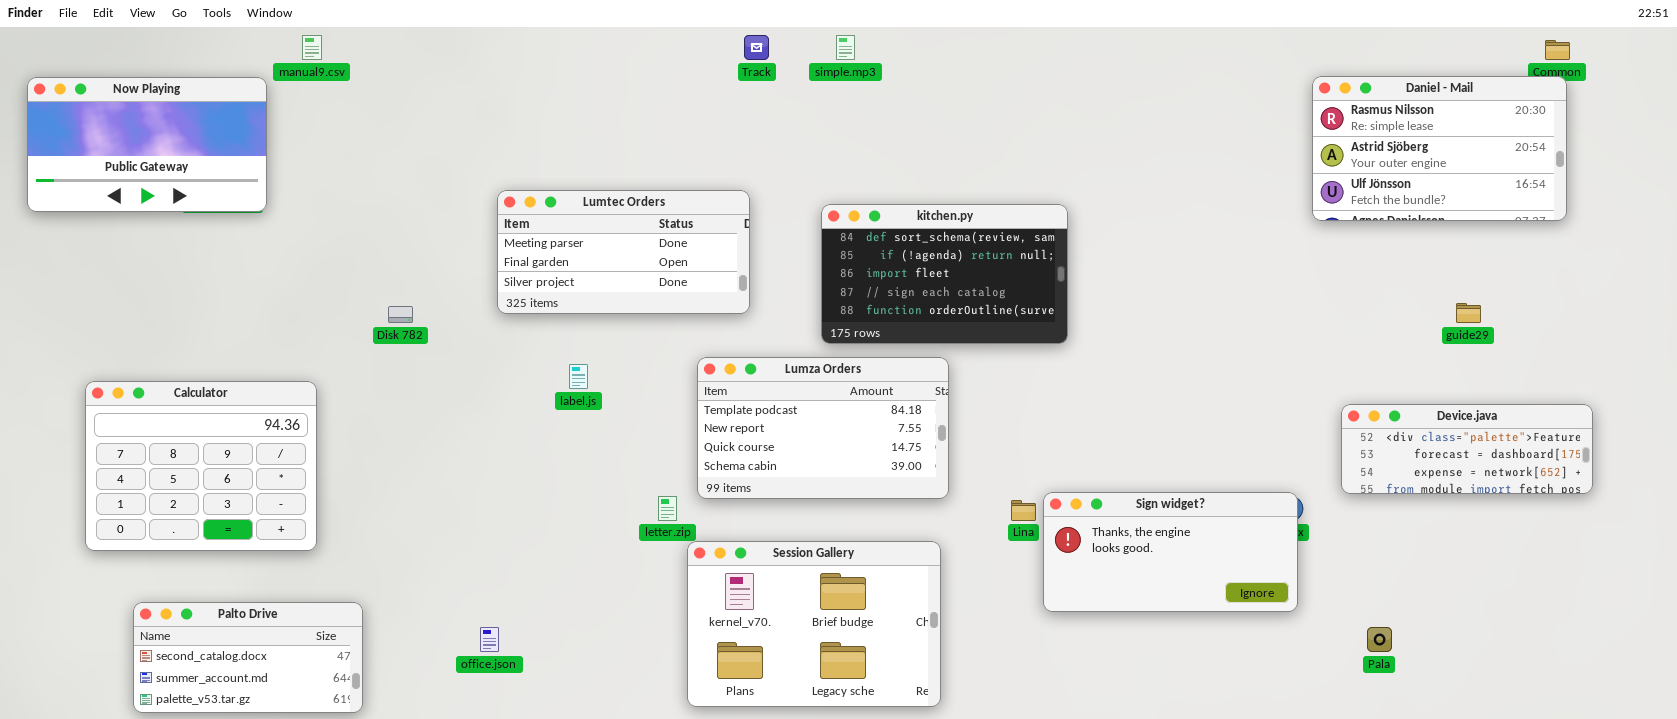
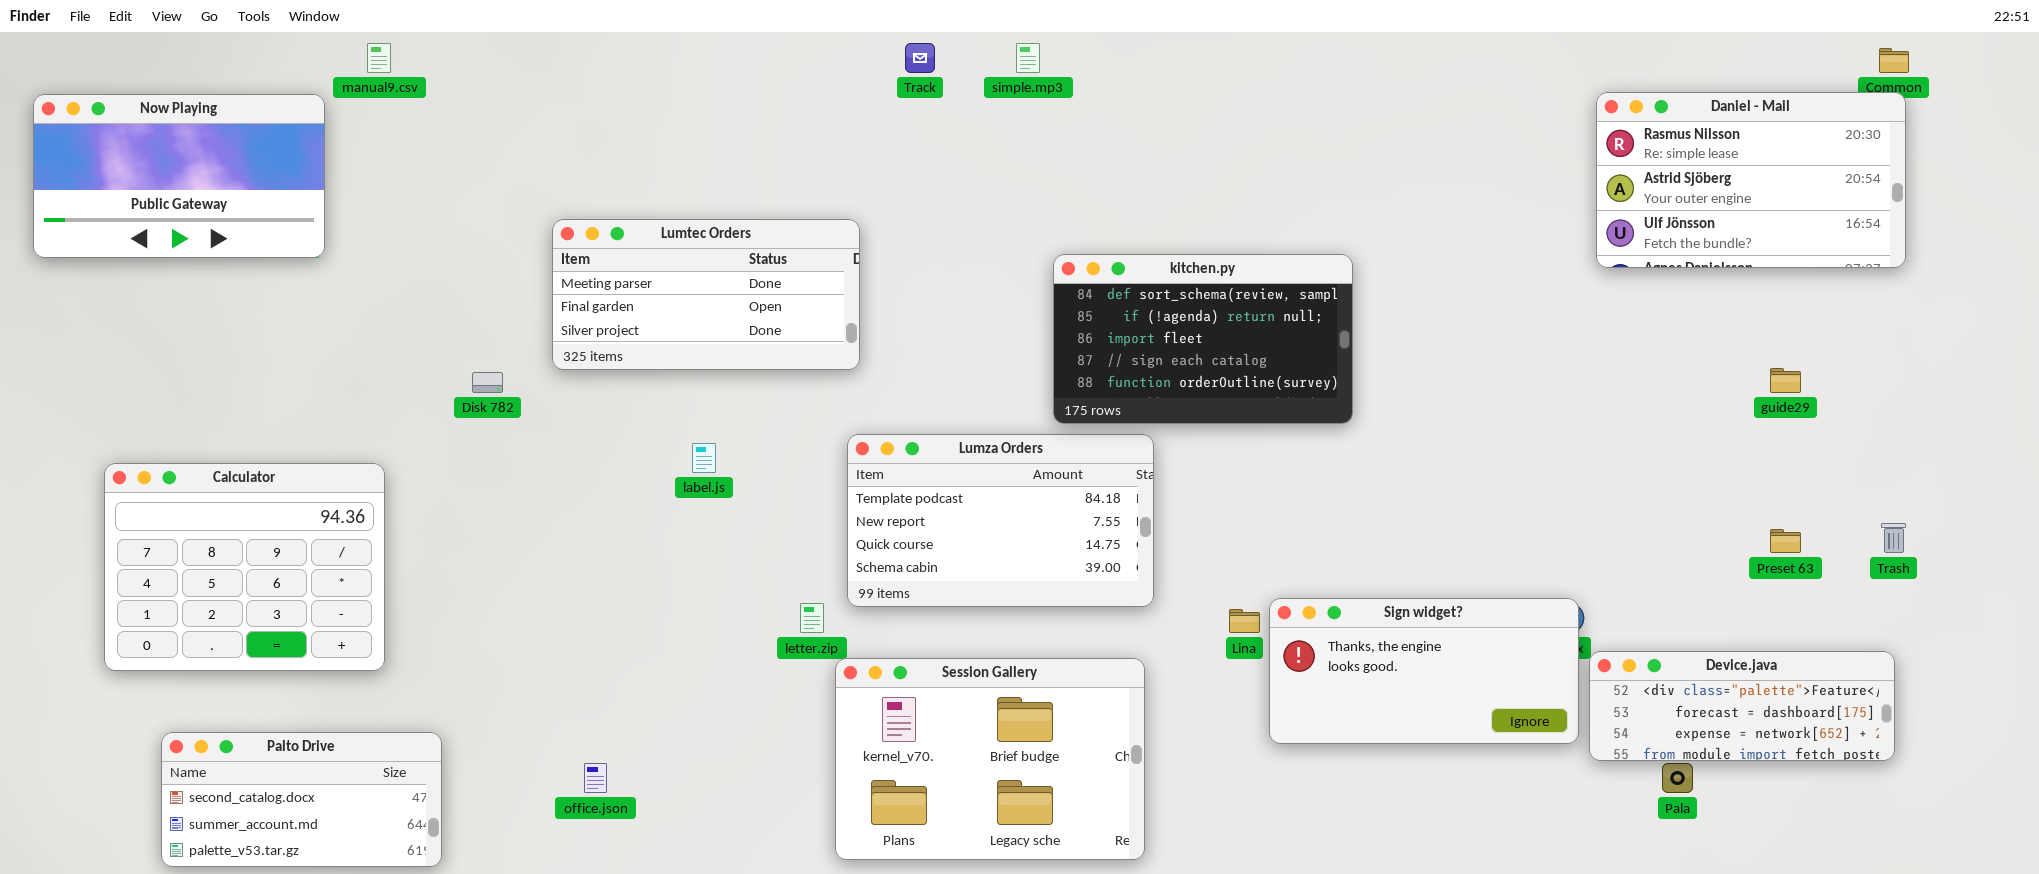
Lumtec Orders: [497,190,750,314] -> [552,219,860,370], moved
kitchen.py: [821,204,1068,344] -> [1053,254,1353,424], moved
Device.java: [1341,404,1593,494] -> [1589,651,1895,761], moved

